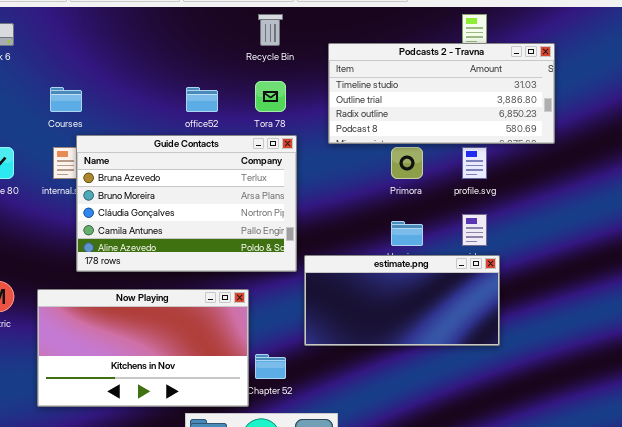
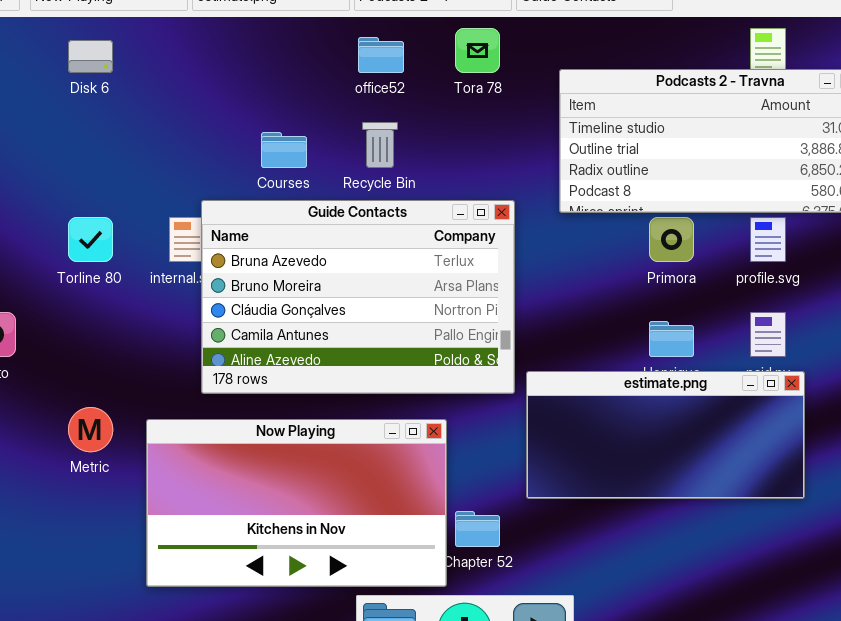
Recycle Bin: [258,14,283,46] -> [362,122,398,168], moved
Tora 78: [255,81,286,112] -> [455,28,500,73], moved
Courses: [50,87,82,112] -> [261,132,307,168], moved
office52: [186,87,218,112] -> [358,37,404,73], moved

